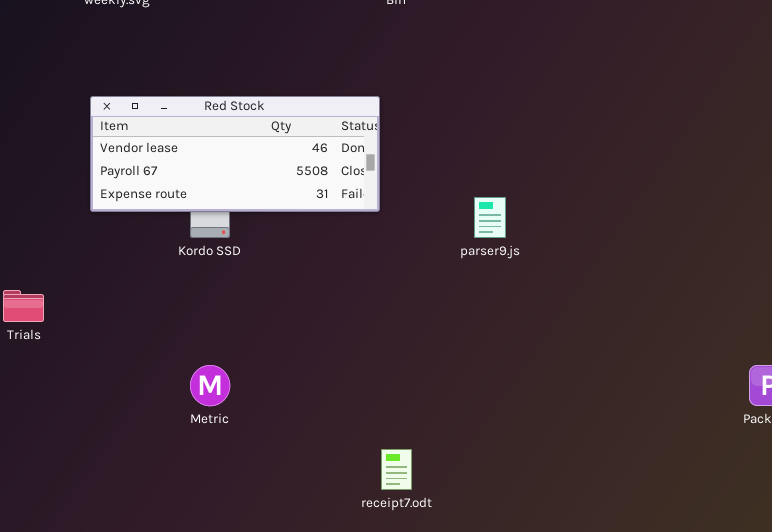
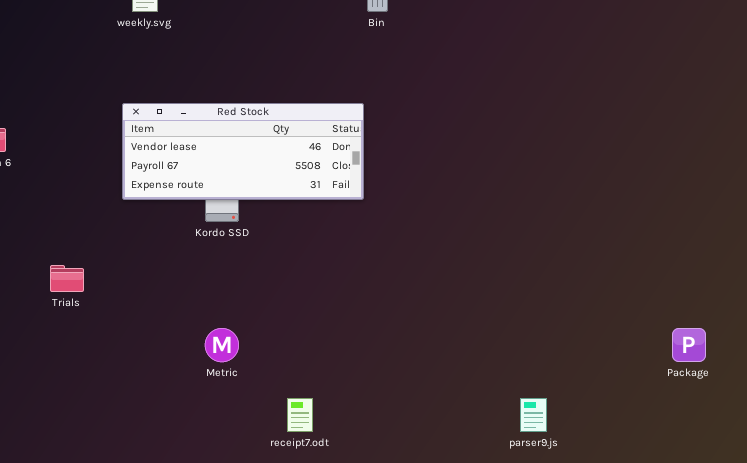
parser9.js: [474,197,506,238] -> [520,398,547,432], moved
receipt7.odt: [381,449,412,490] -> [287,398,313,432], moved

